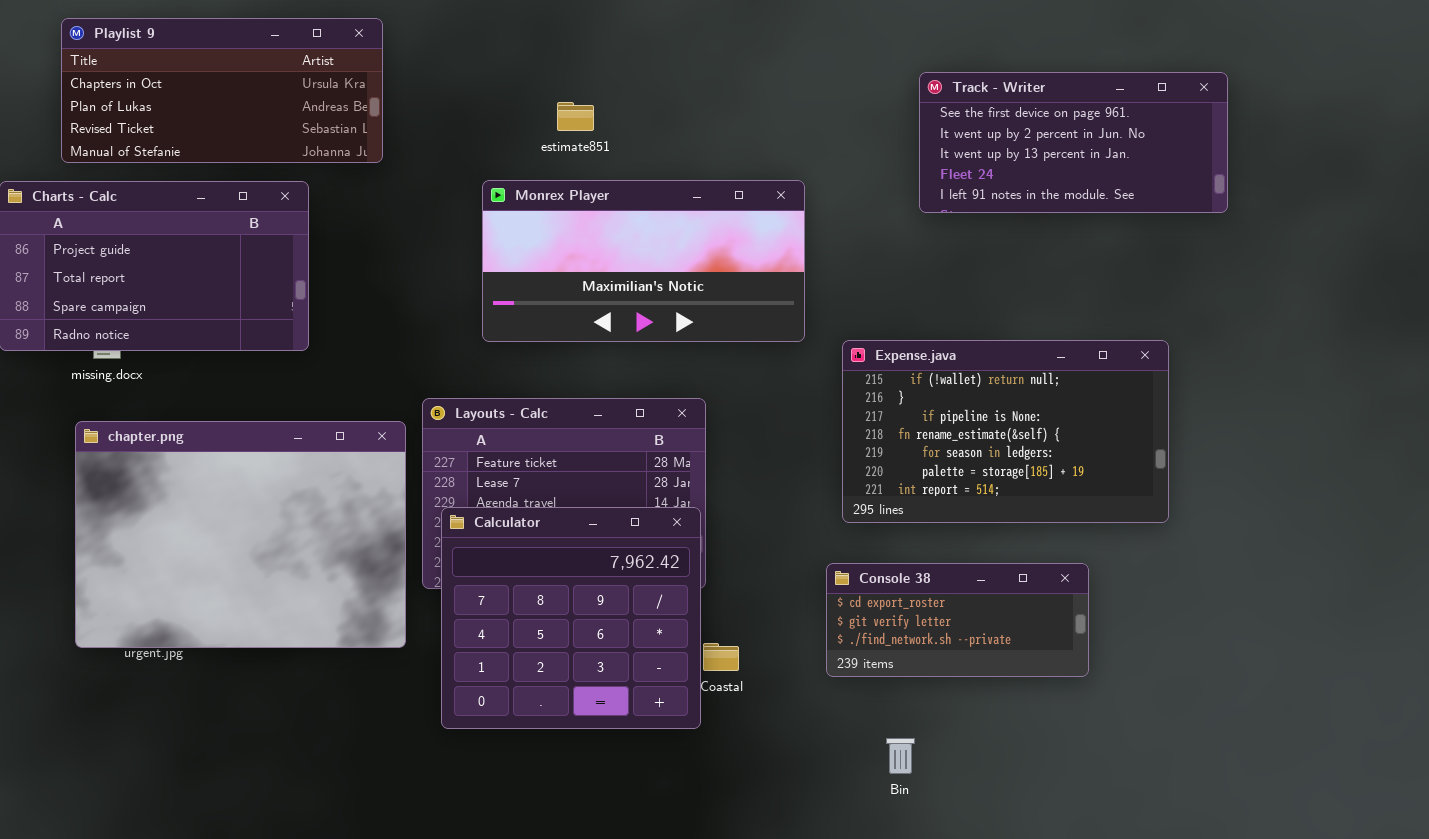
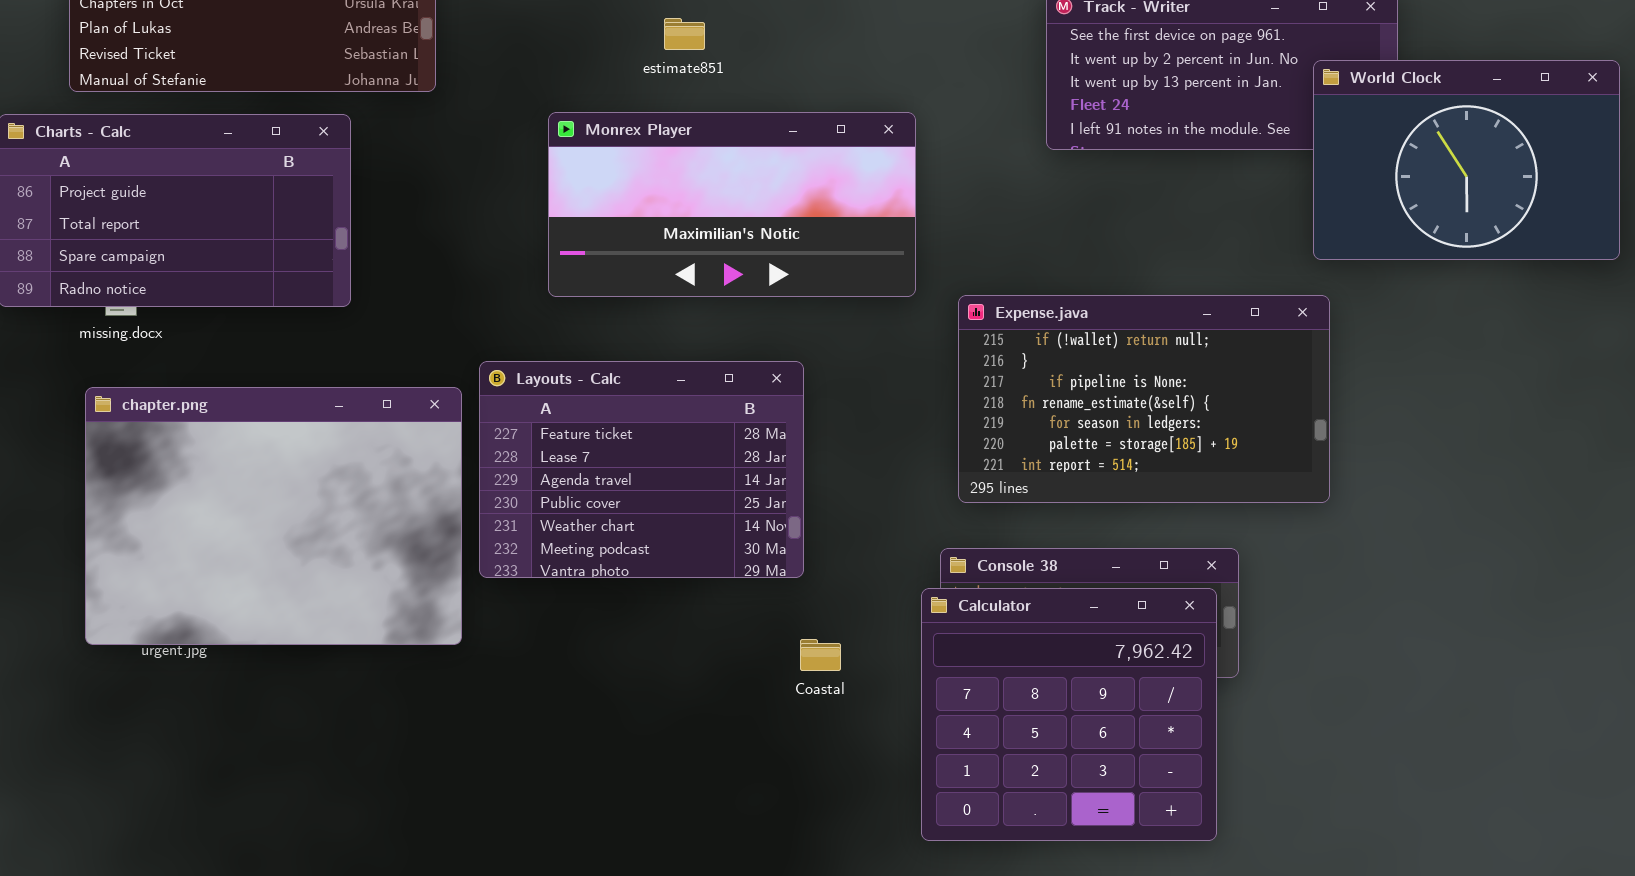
estimate851: [557,102,594,131] -> [664,18,705,50], moved
World Clock: none -> [1313,60,1620,260], opened
Calculator: [441,507,701,729] -> [921,588,1217,841], moved

